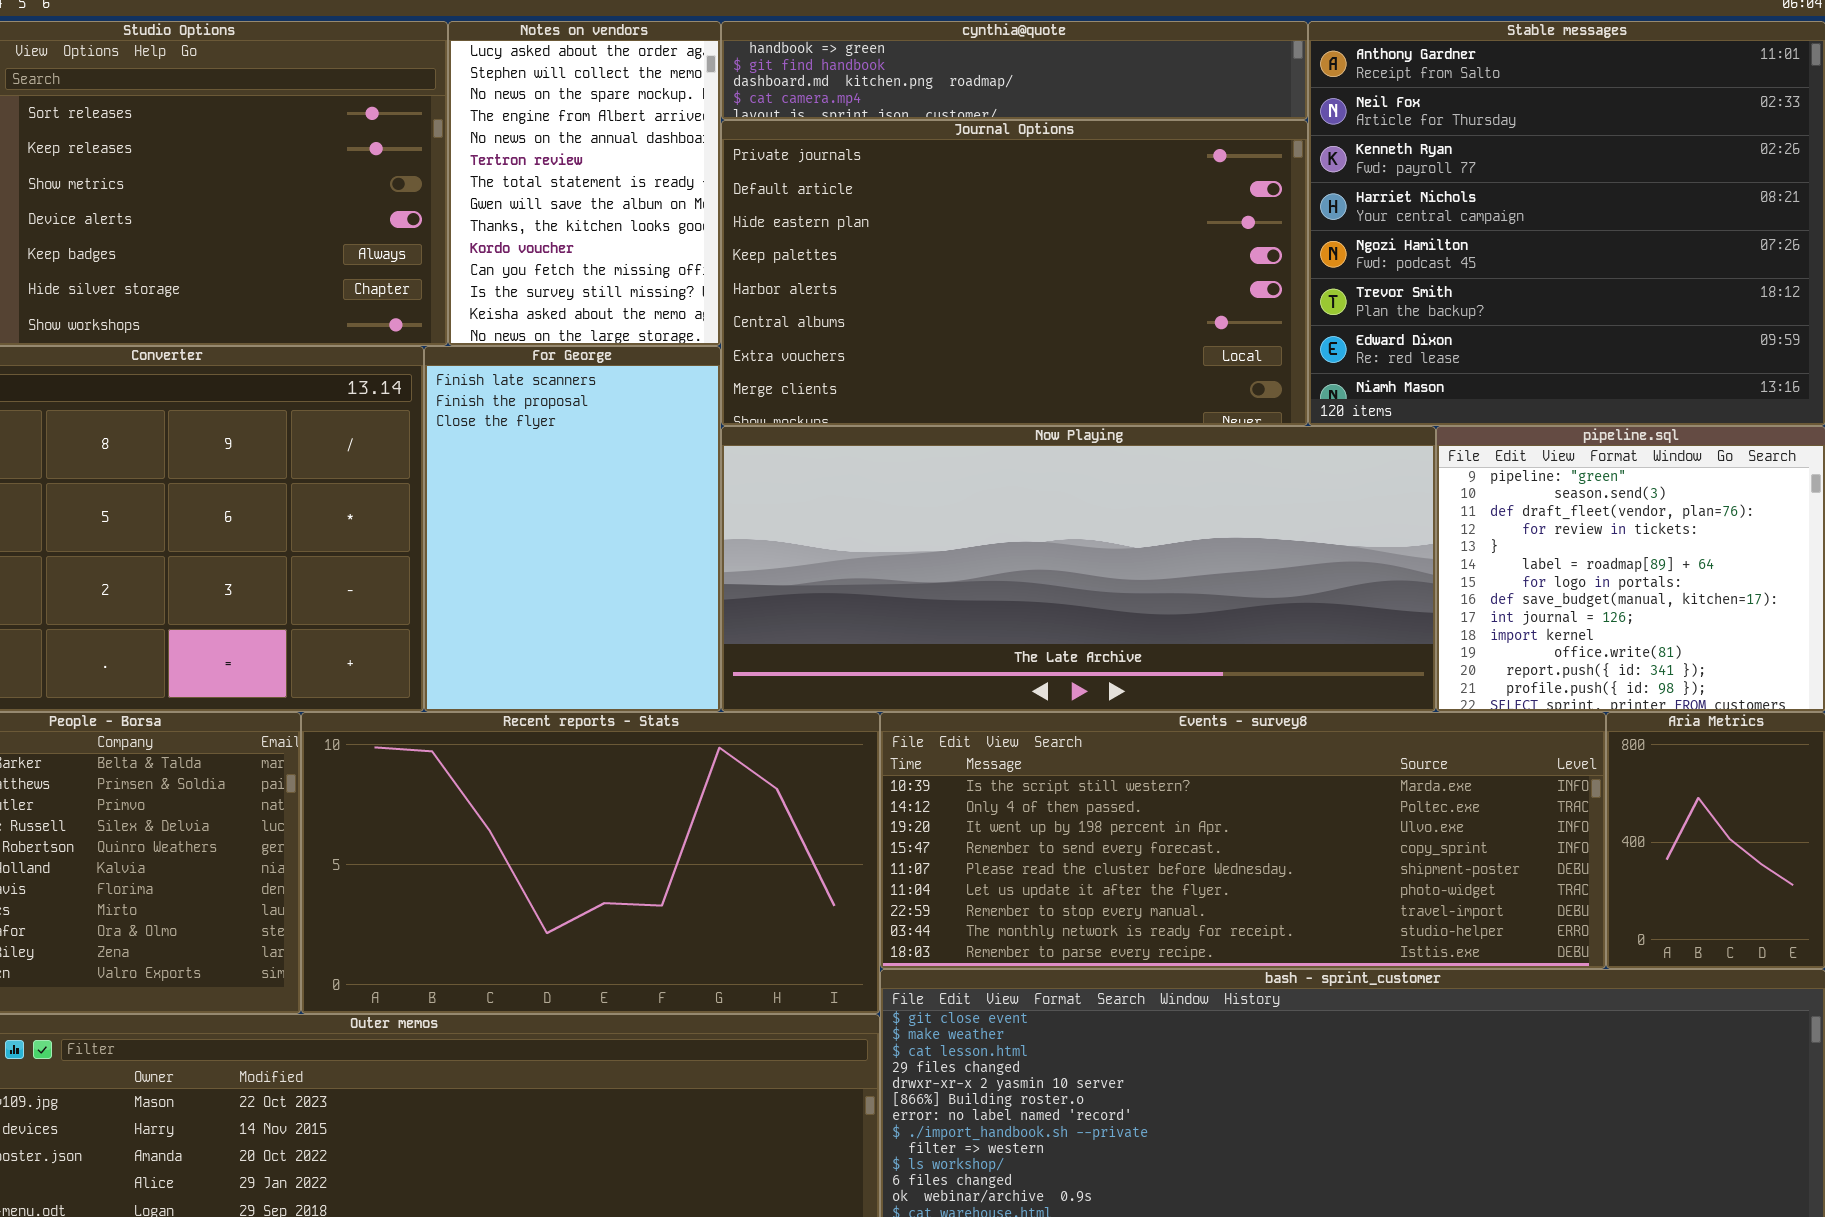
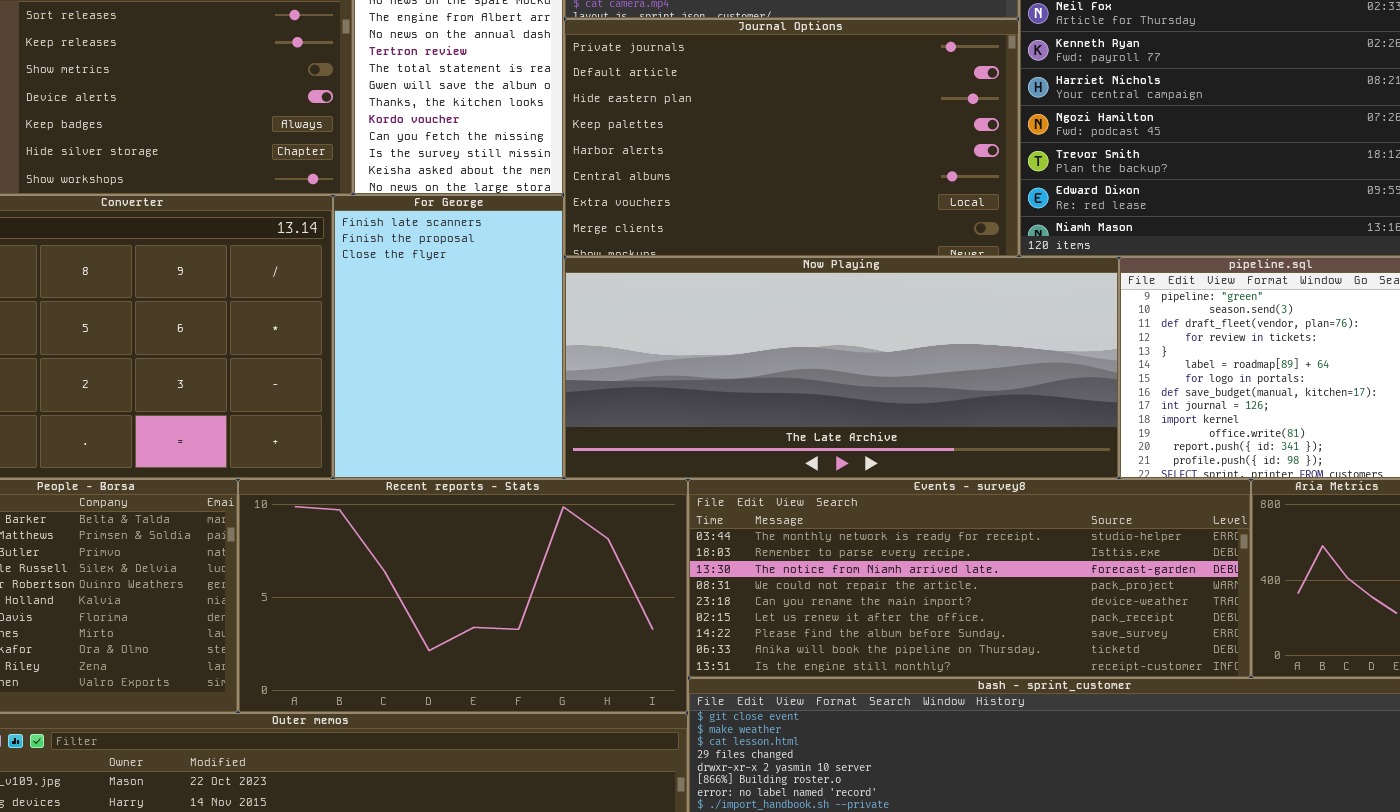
Events - survey8: [880,712,1606,969] -> [688,479,1251,678], scrolled down 7 rows

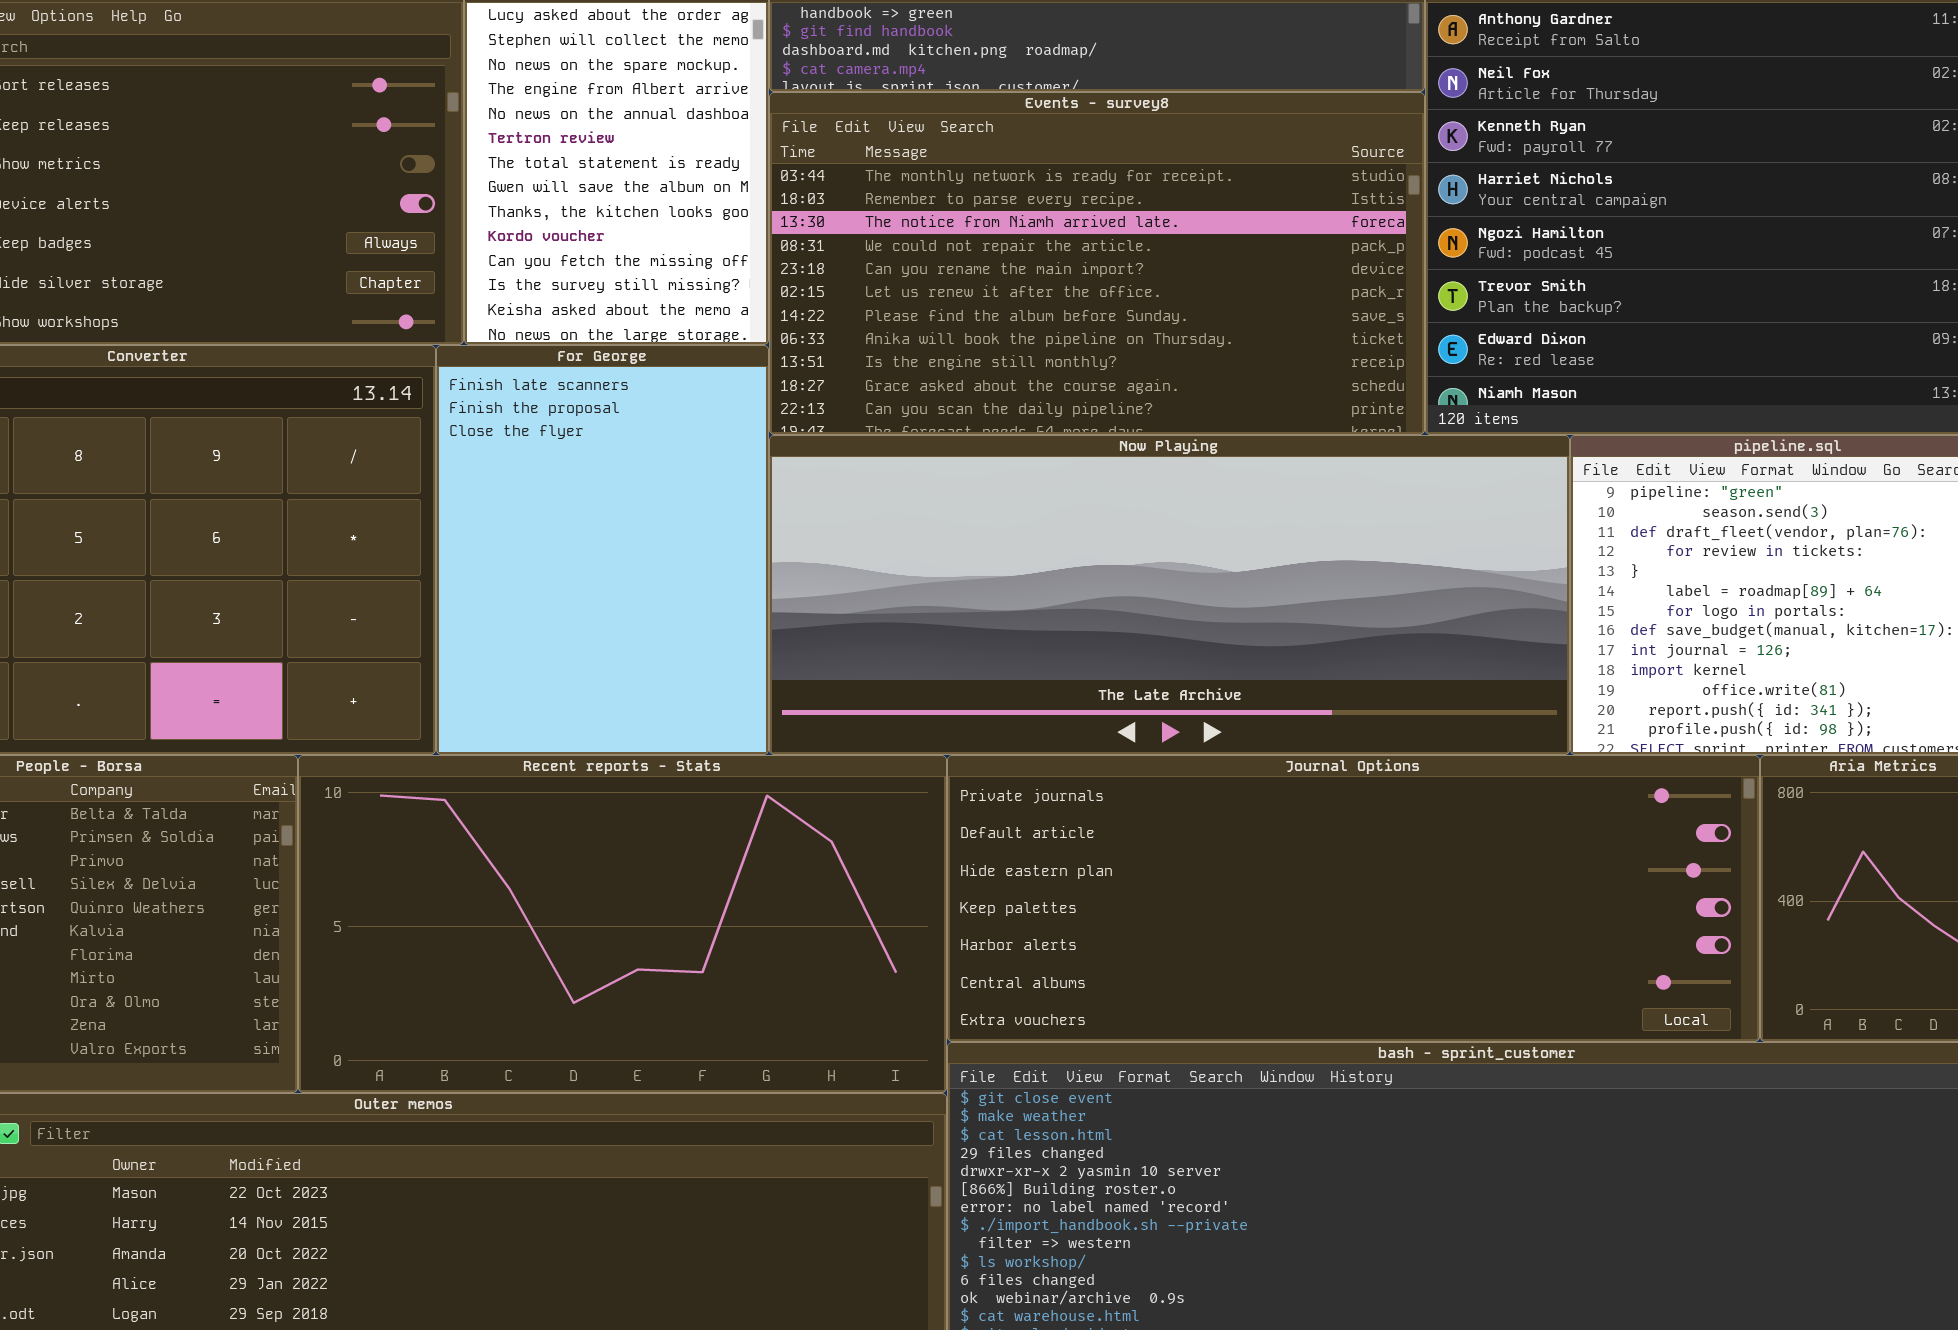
Journal Options: [564,19,1019,257] -> [947,755,1760,1042], moved, resized
Events - survey8: [688,479,1251,678] -> [769,92,1425,435], moved, resized

